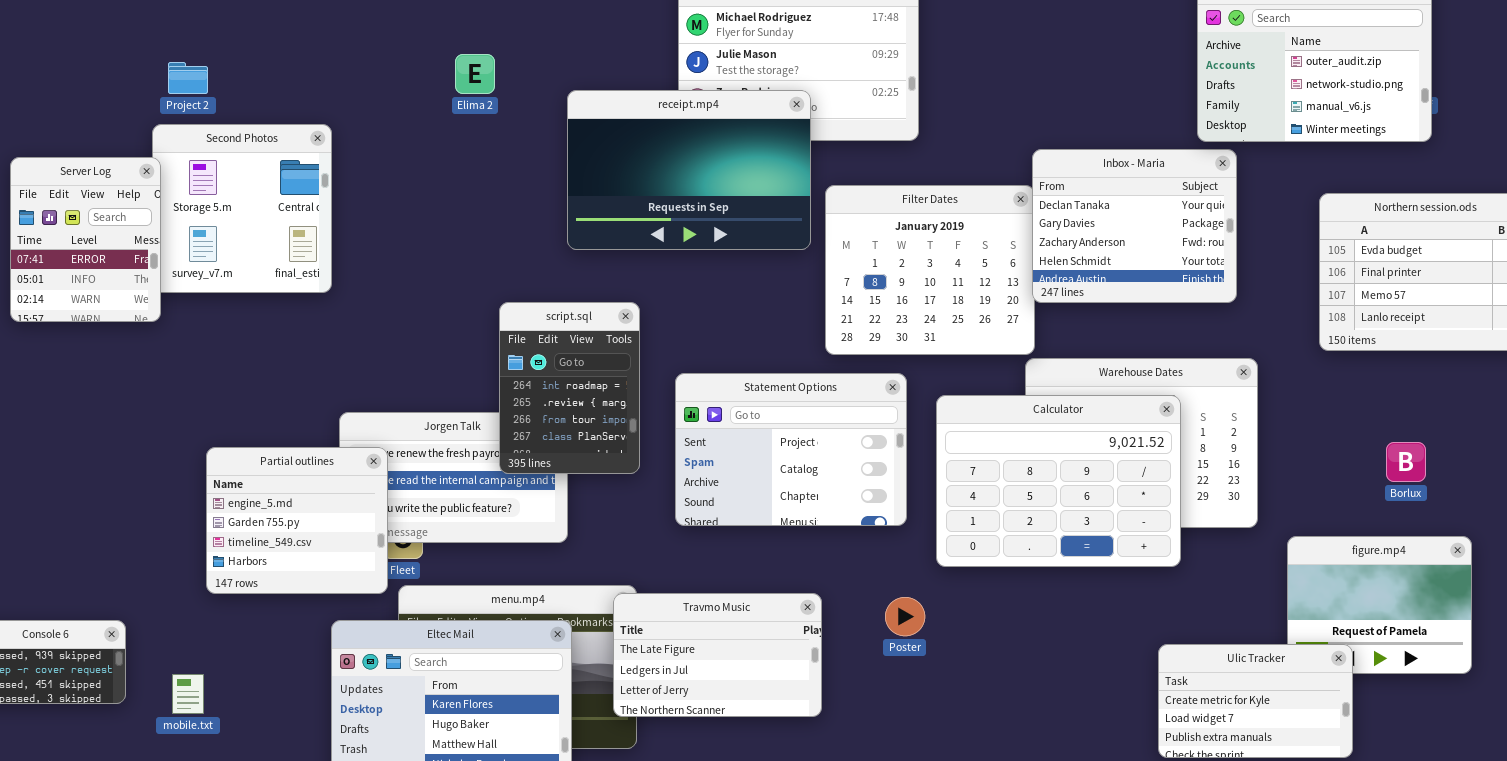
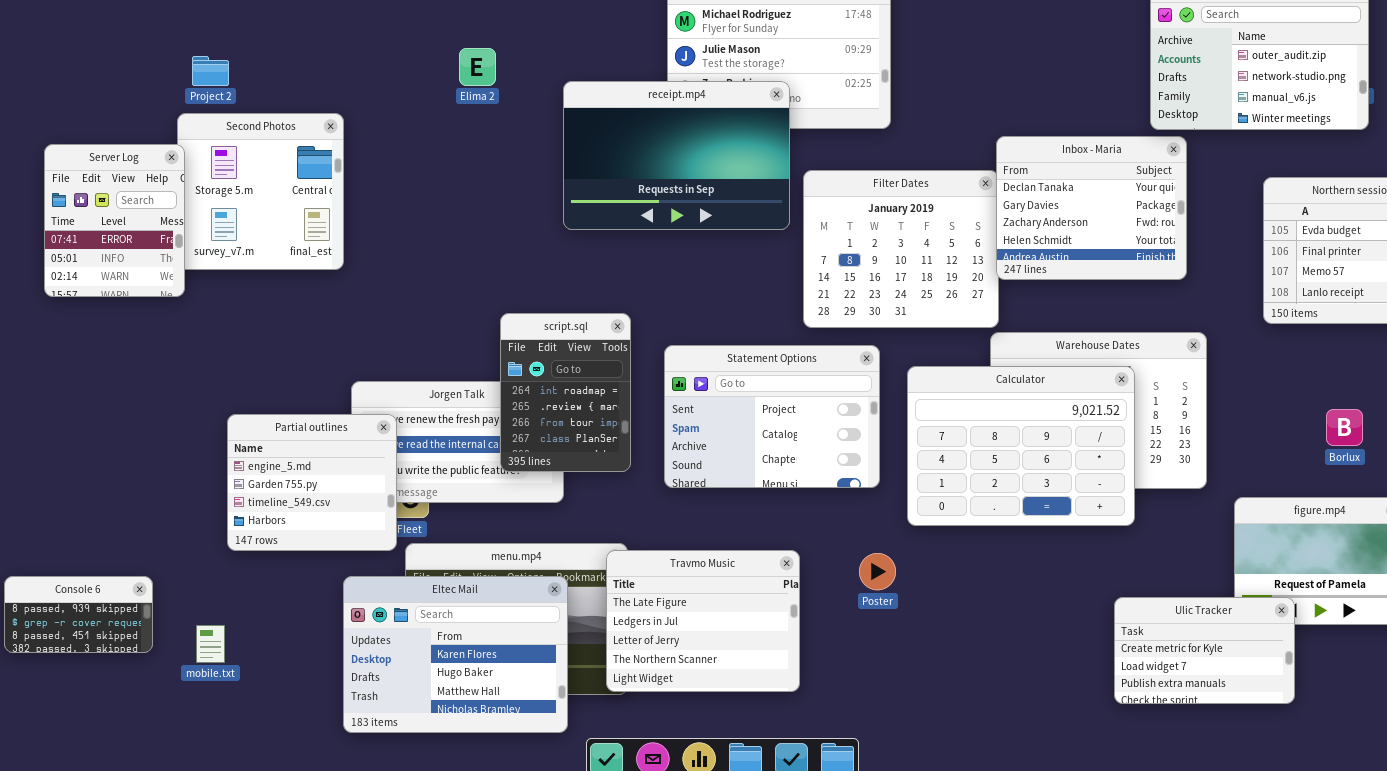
script.sql: [499,302,640,474] -> [500,313,631,472], moved
Travmo Music: [613,593,822,717] -> [606,550,800,692], resized

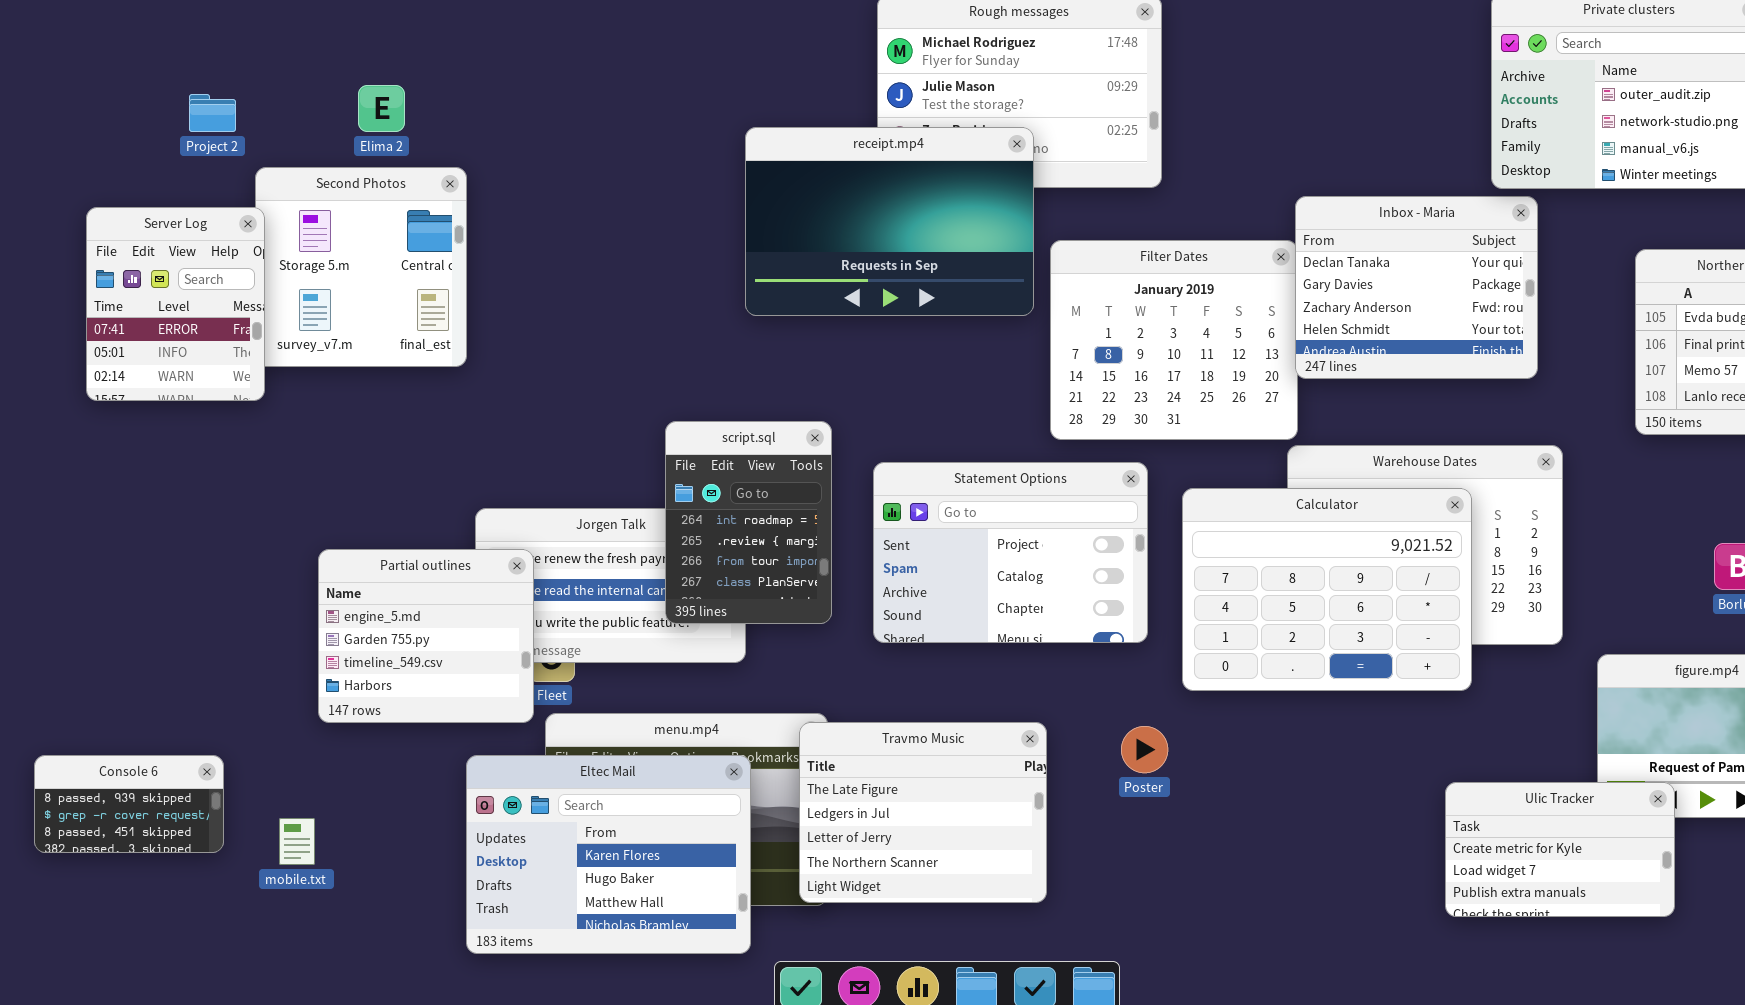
Elima 2: [459,48,496,86] -> [358,85,405,132], moved
Project 2: [192,56,229,86] -> [189,94,236,132], moved

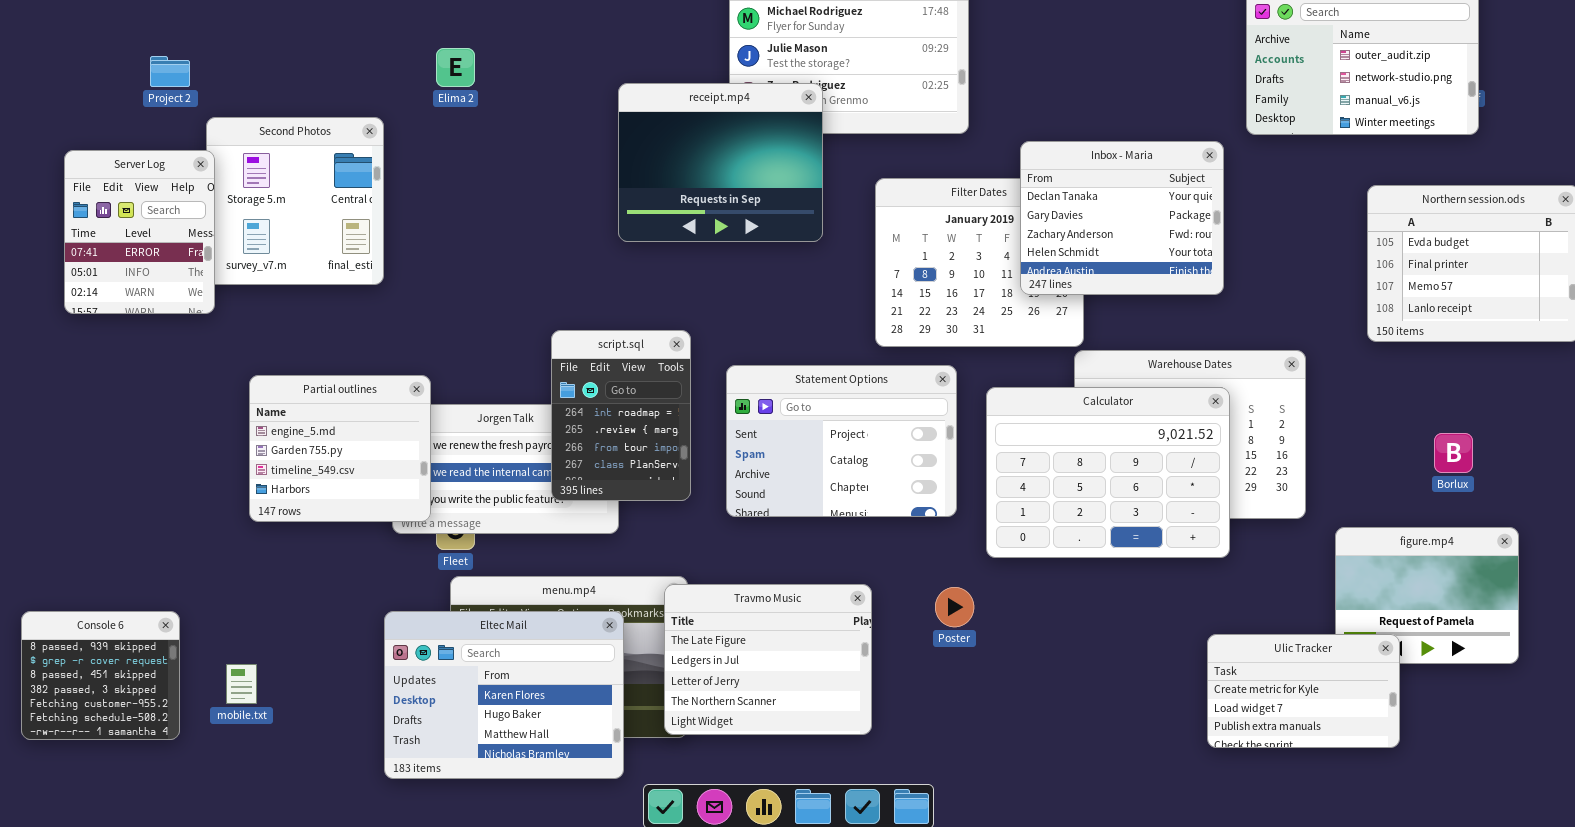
Elima 2: [358,85,405,132] -> [436,48,475,87], moved
receipt.mp4: [745,127,1034,316] -> [618,83,823,242], resized
Inbox - Maria: [1295,196,1538,379] -> [1020,141,1224,295], moved
Partial outlines: [318,549,534,723] -> [249,375,431,522], moved
Console 6: [34,755,224,853] -> [21,611,180,740], resized

